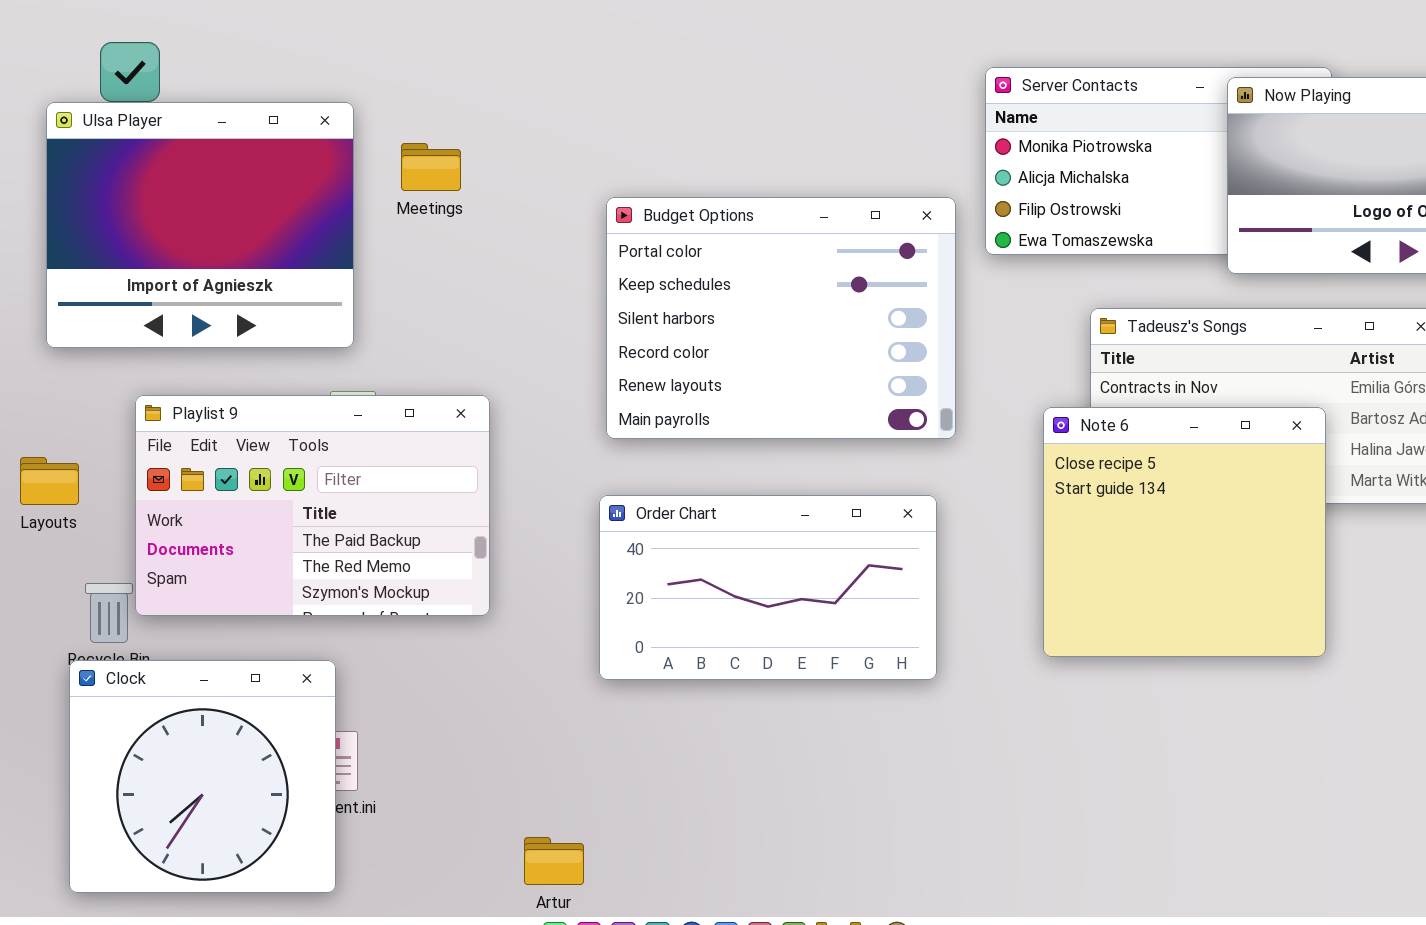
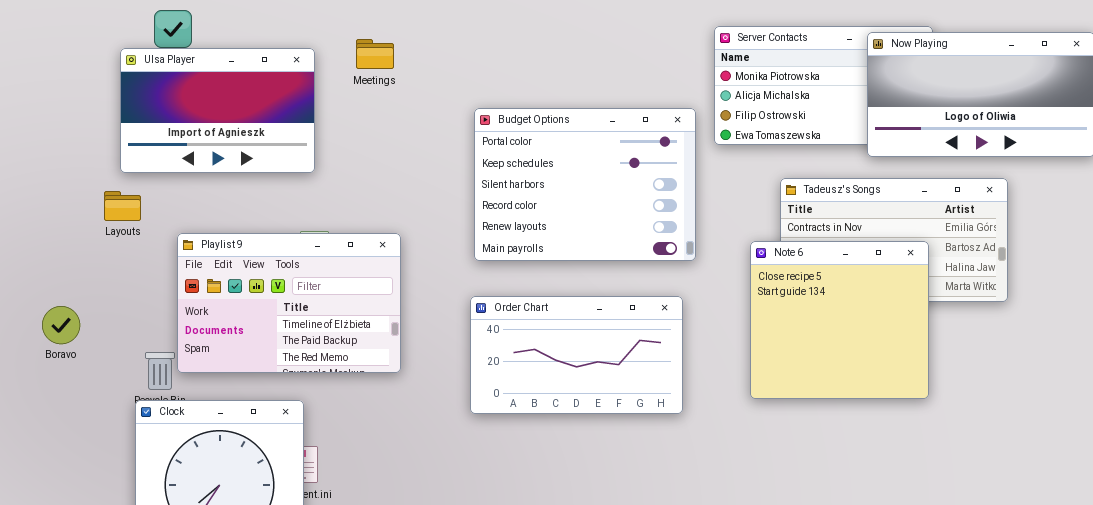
Ulsa Player: [46,102,354,348] -> [120,48,315,173], resized
Meetings: [401,143,461,191] -> [356,39,394,69], moved
Playlist 9: [135,395,490,616] -> [177,233,401,373], scrolled up 1 row
Layouts: [20,457,79,505] -> [104,191,141,221], moved

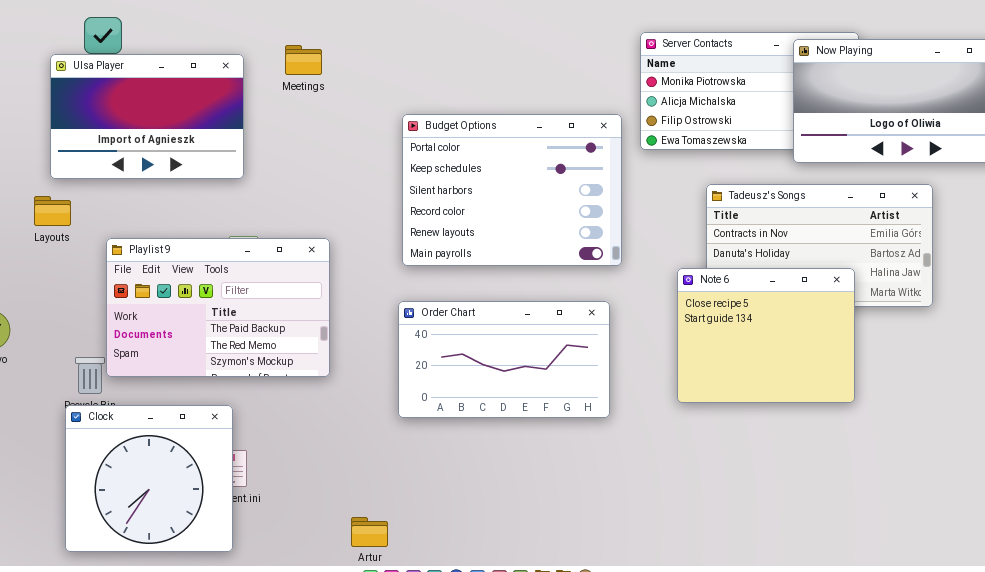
Playlist 9: [177,233,401,373] -> [106,238,330,377], scrolled down 1 row
Note 6: [750,241,929,399] -> [677,268,855,403], resized

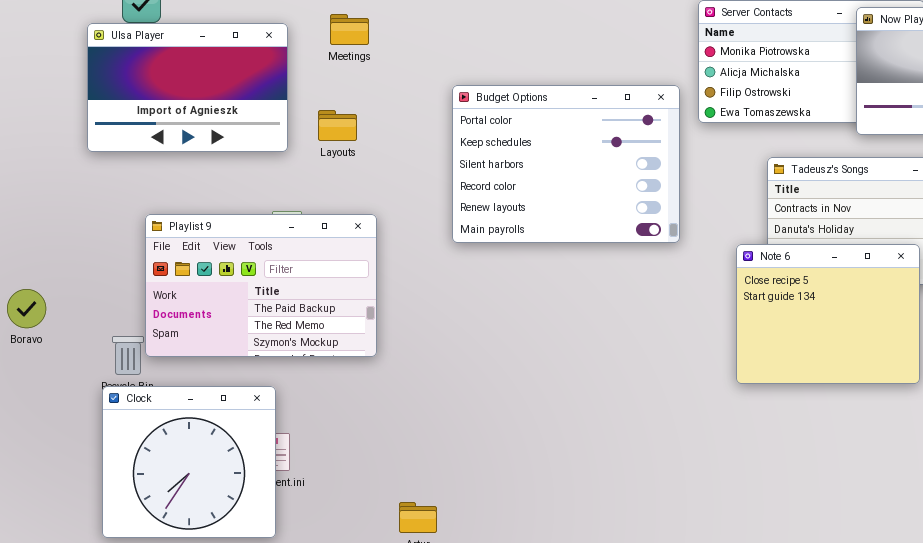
Layouts: [34,196,71,226] -> [318,110,357,141], moved
Order Chart: [398,301,610,418] -> none, closed

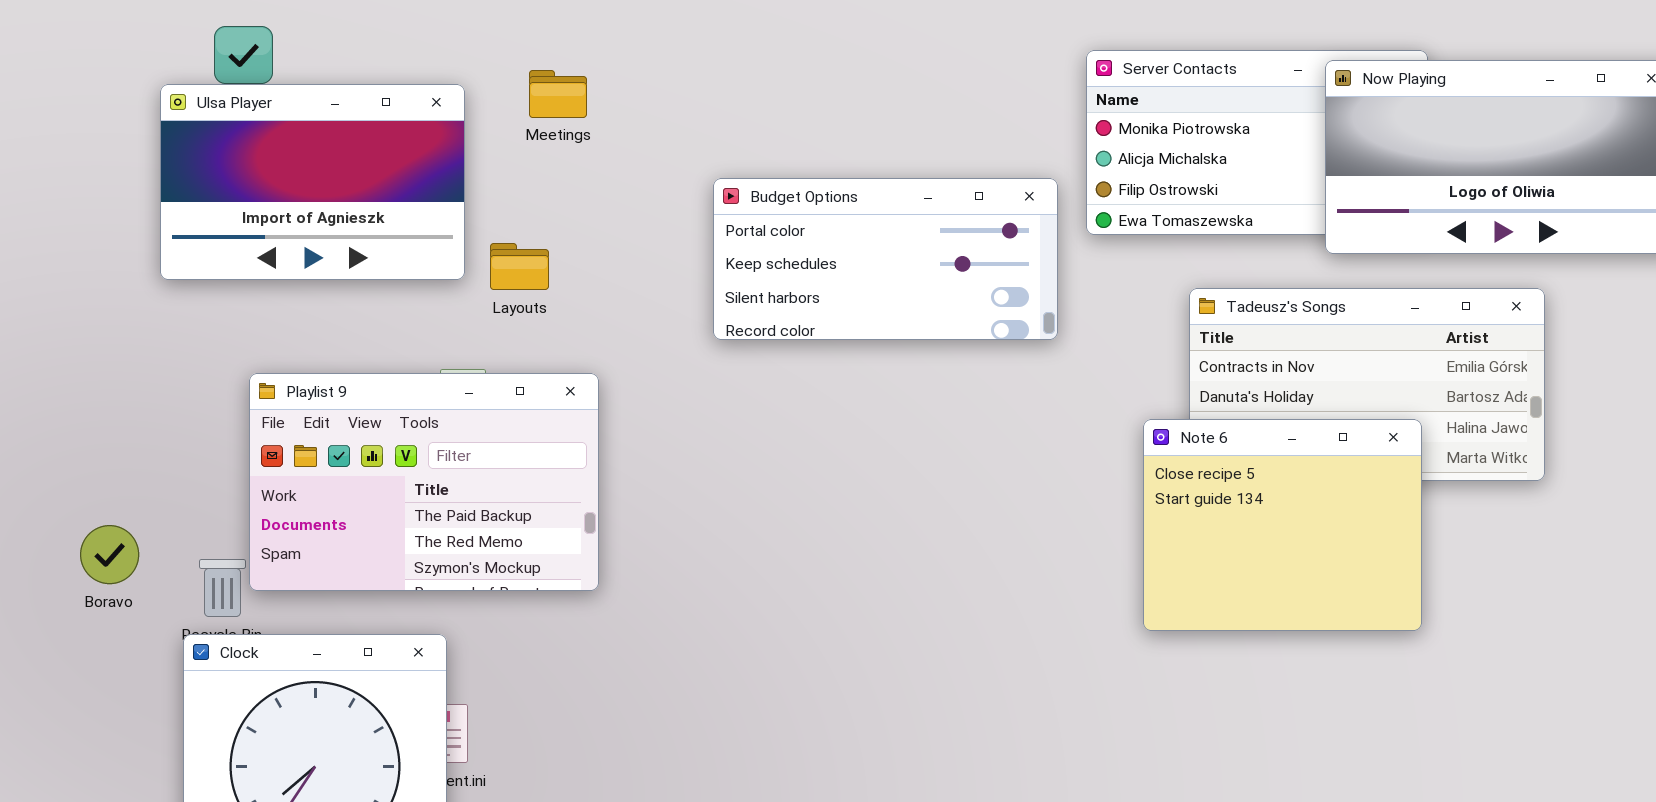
Budget Options: [452,85,680,243] -> [713,178,1058,340], resized
Layouts: [318,110,357,141] -> [490,243,549,290], moved
Boravo: [7,289,46,328] -> [80,525,139,584], moved

